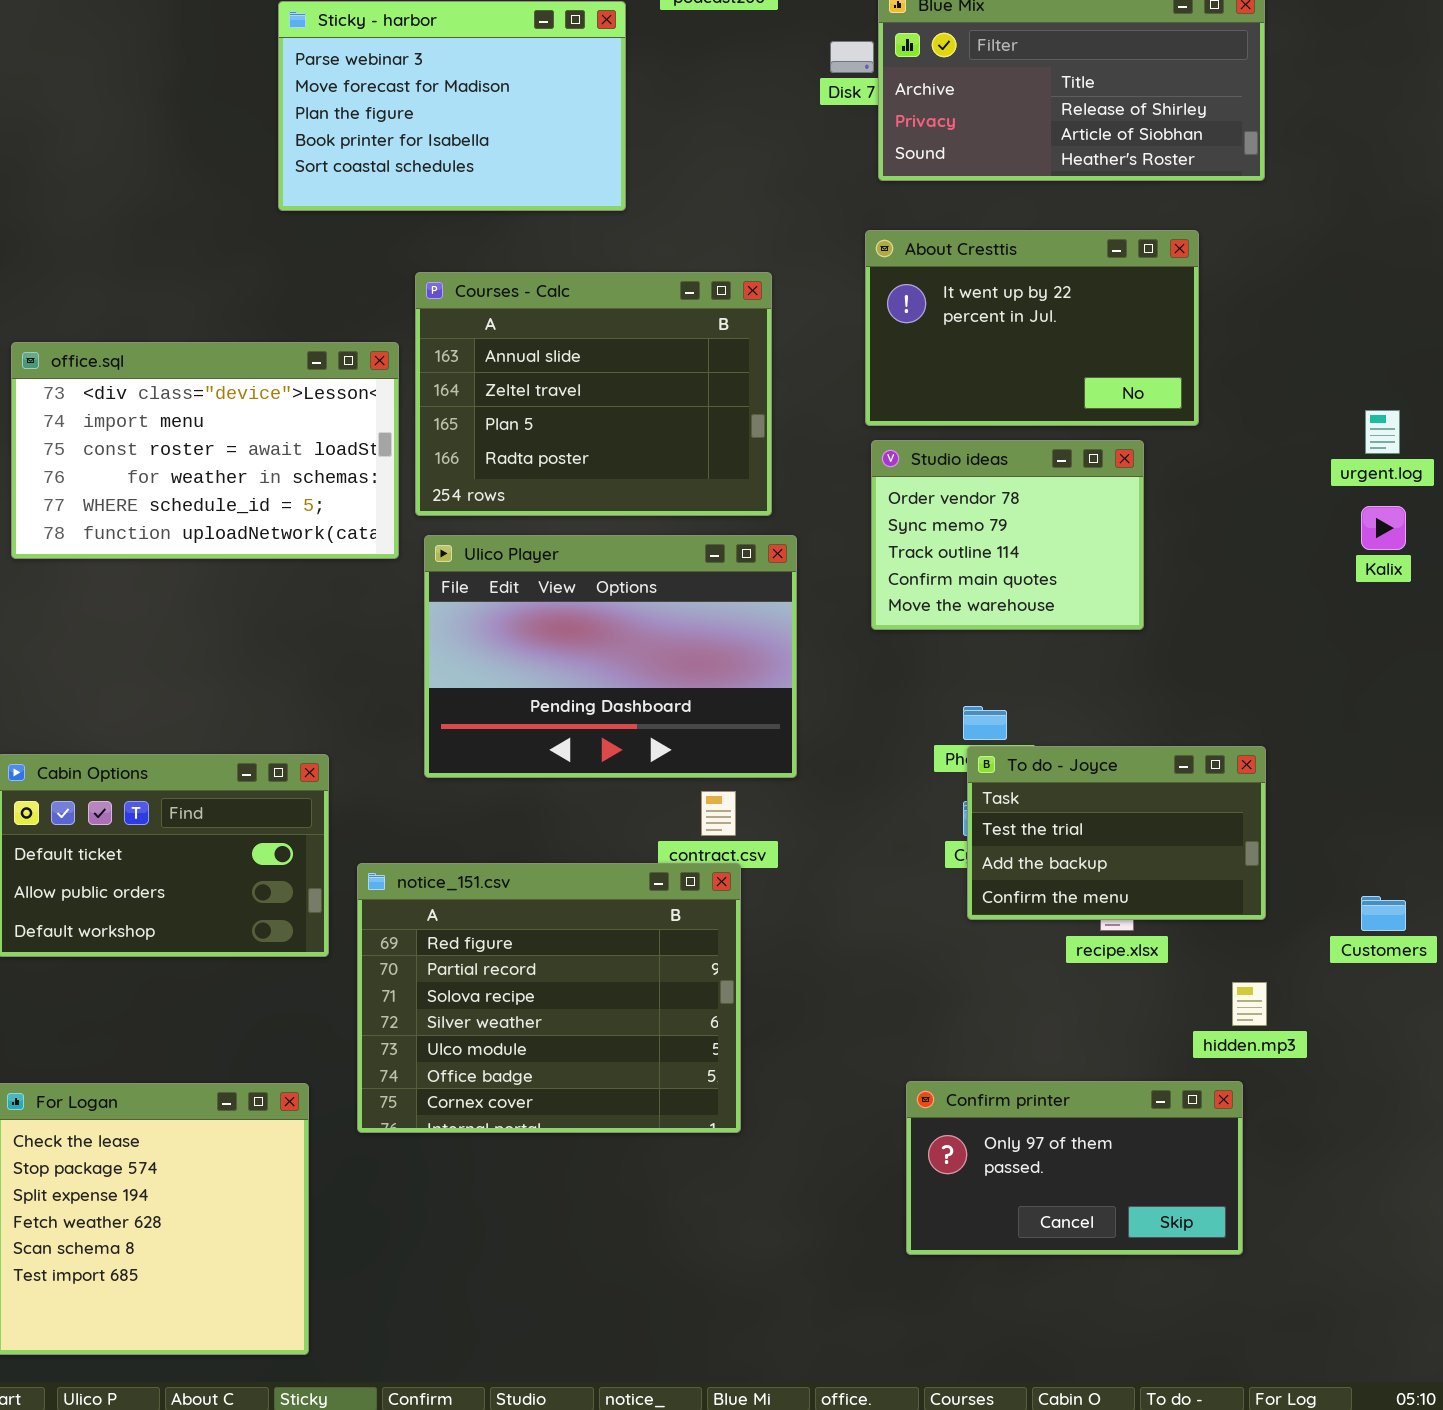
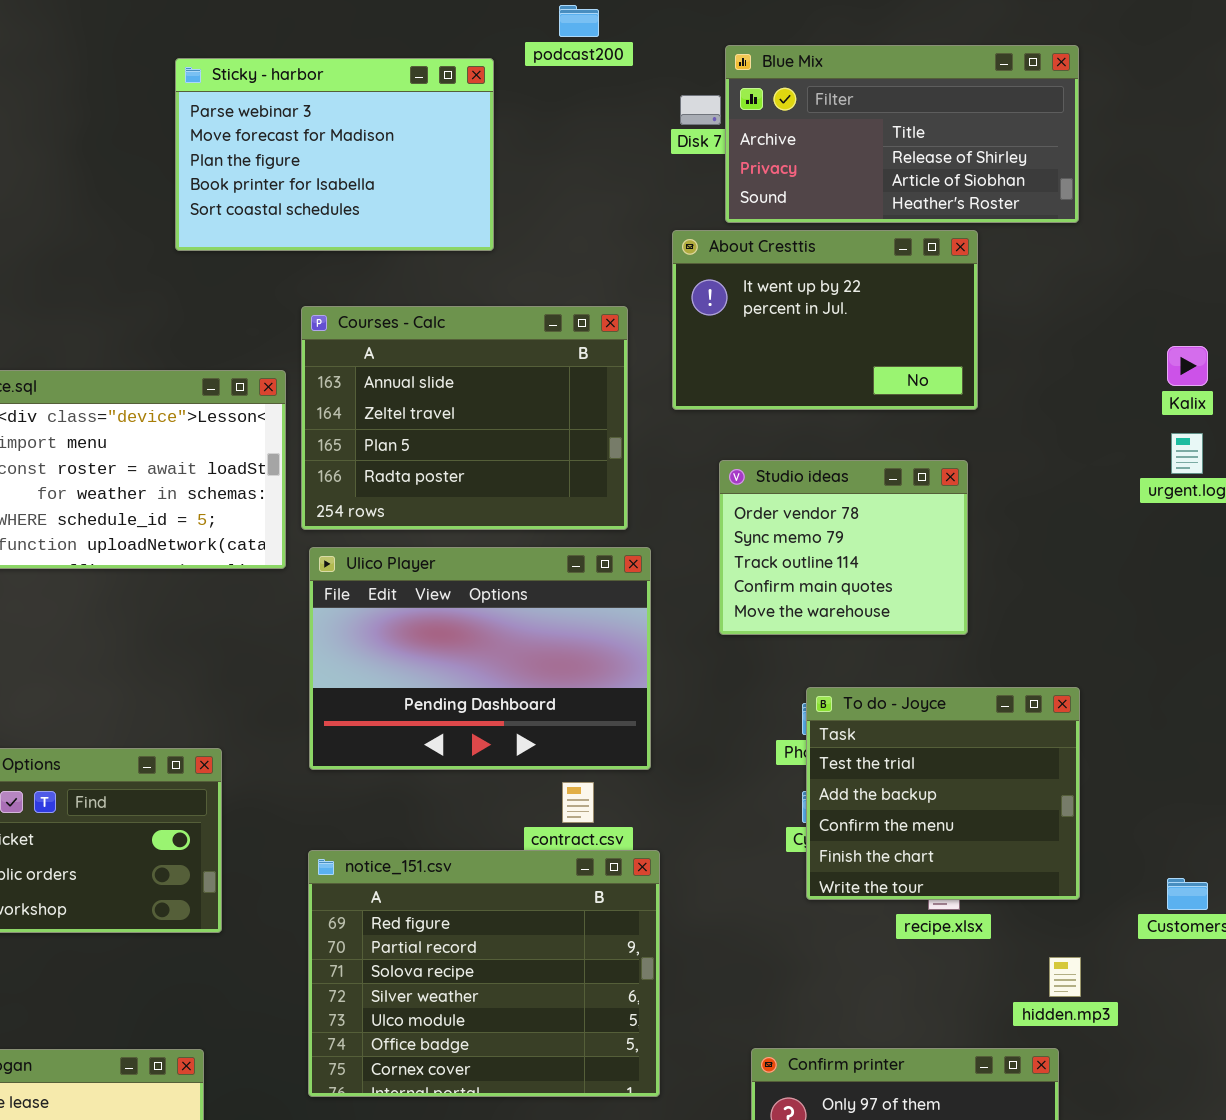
About Cresttis: [865,230,1199,426] -> [672,230,978,410], moved
Kalix: [1361,506,1406,550] -> [1167,346,1208,386], moved
To do - Joyce: [967,746,1266,920] -> [806,687,1080,900], resized
notice_151.csv: [357,863,741,1133] -> [308,850,660,1097], moved

